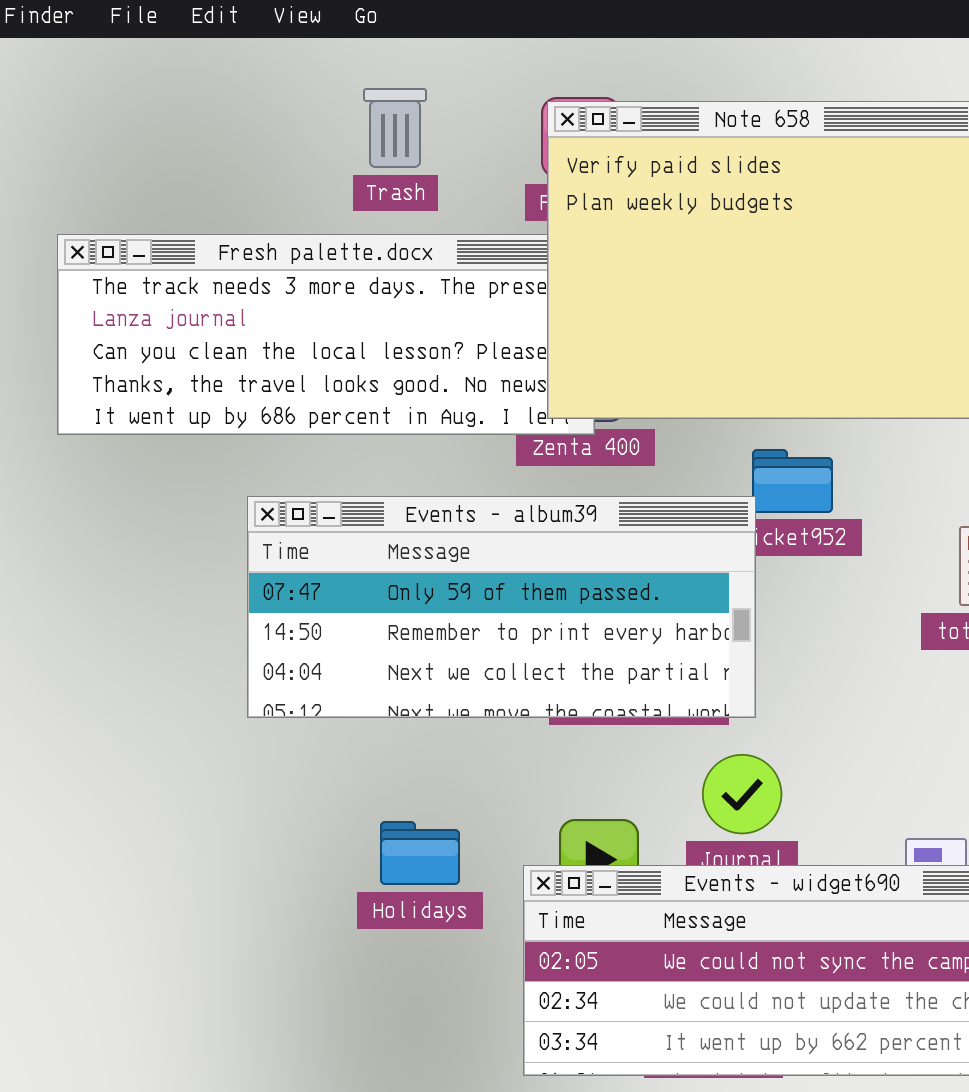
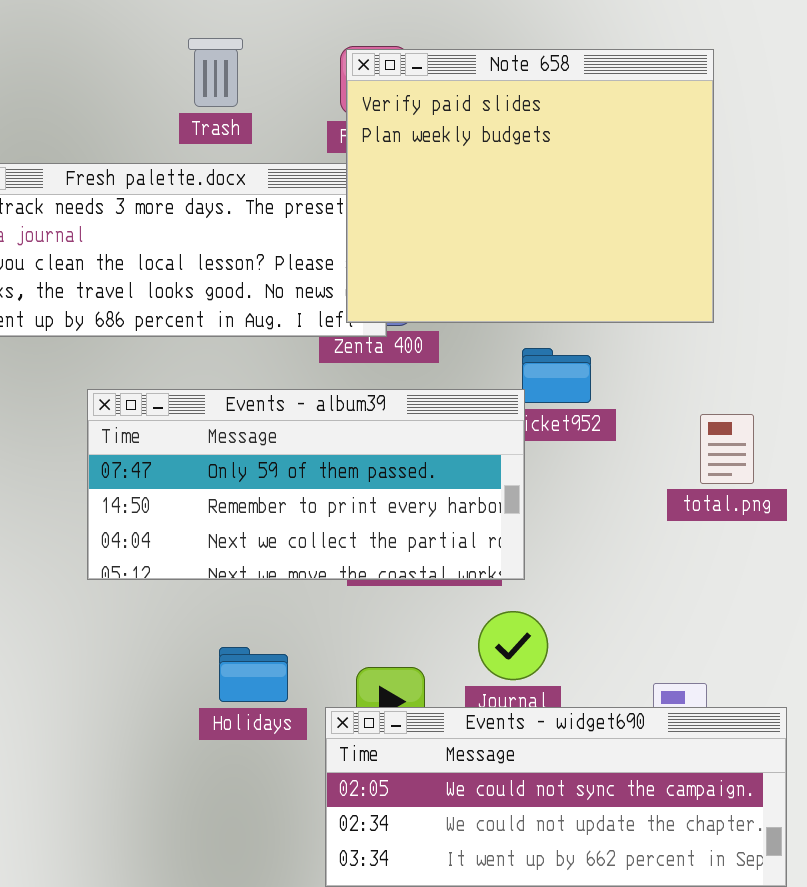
Holidays: [380,821,460,885] -> [219,647,288,702], moved

